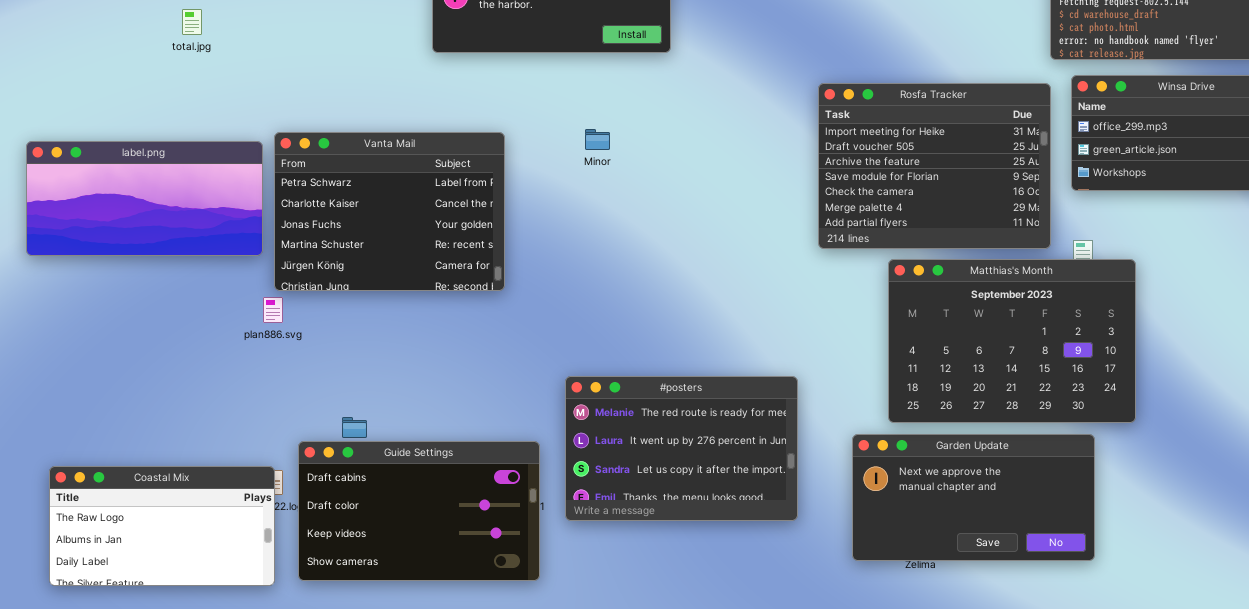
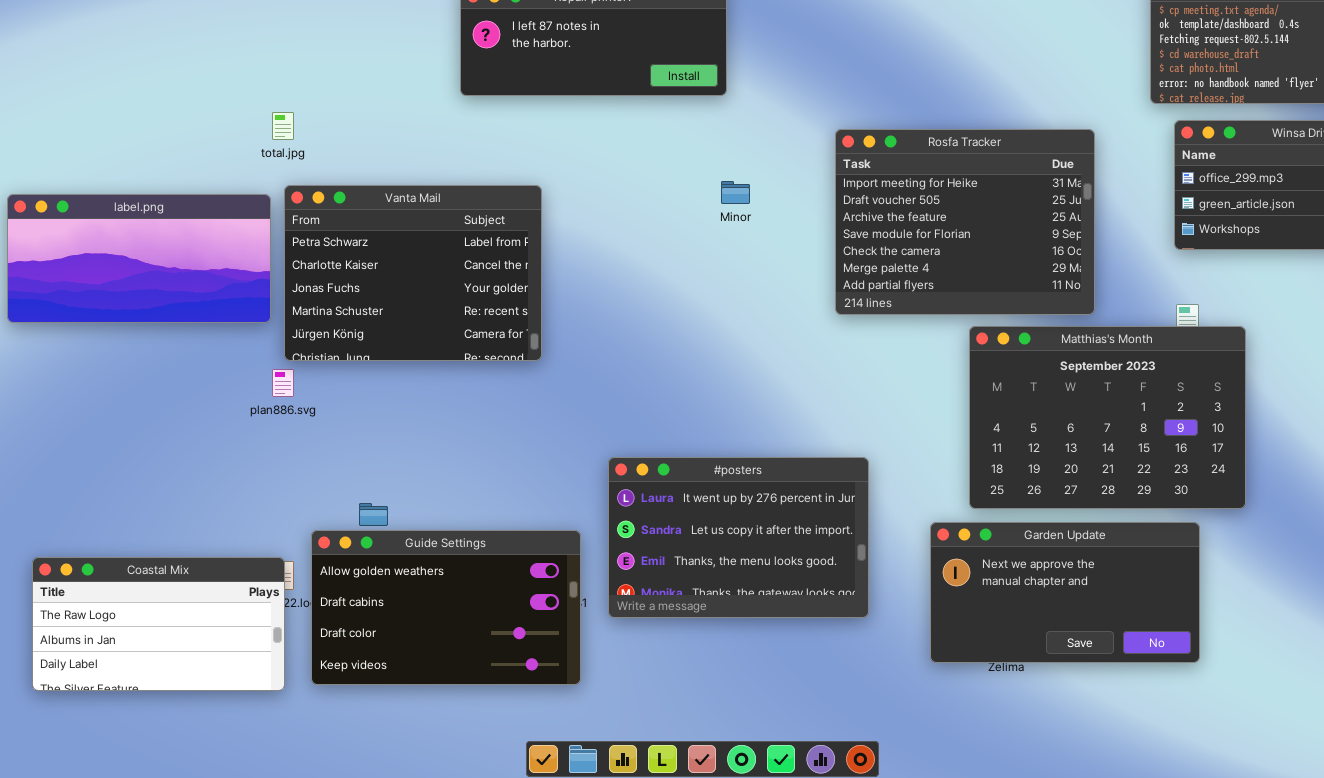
total.jpg: [182,9,202,35] -> [272,112,294,140], moved
Rosfa Tracker: [818,83,1051,249] -> [835,129,1095,315], moved
Minor: [585,129,610,150] -> [721,181,750,204], moved
#posters: [565,376,798,521] -> [608,457,869,618], scrolled down 1 row
Guide Settings: [298,441,540,581] -> [311,530,581,685], scrolled up 1 row

